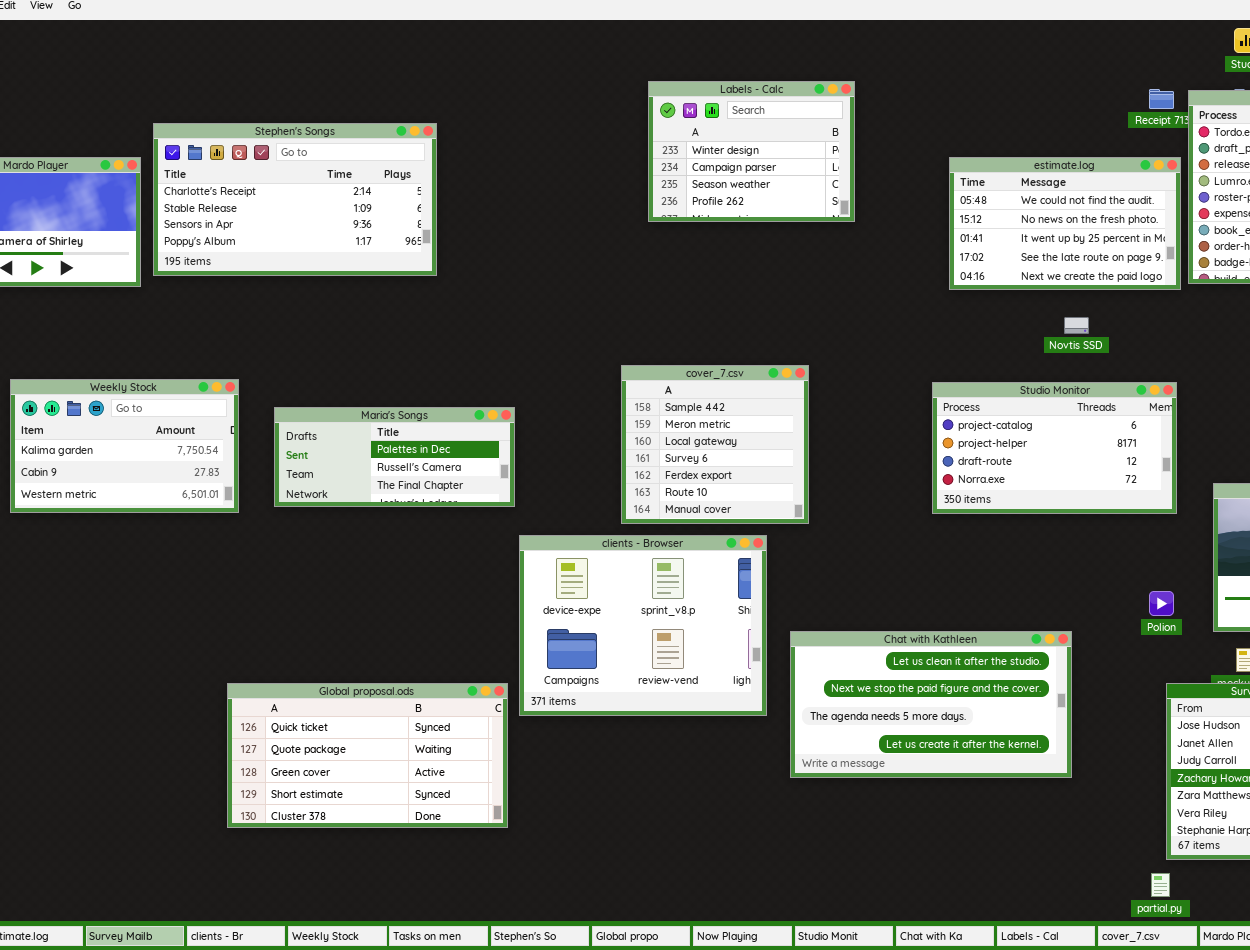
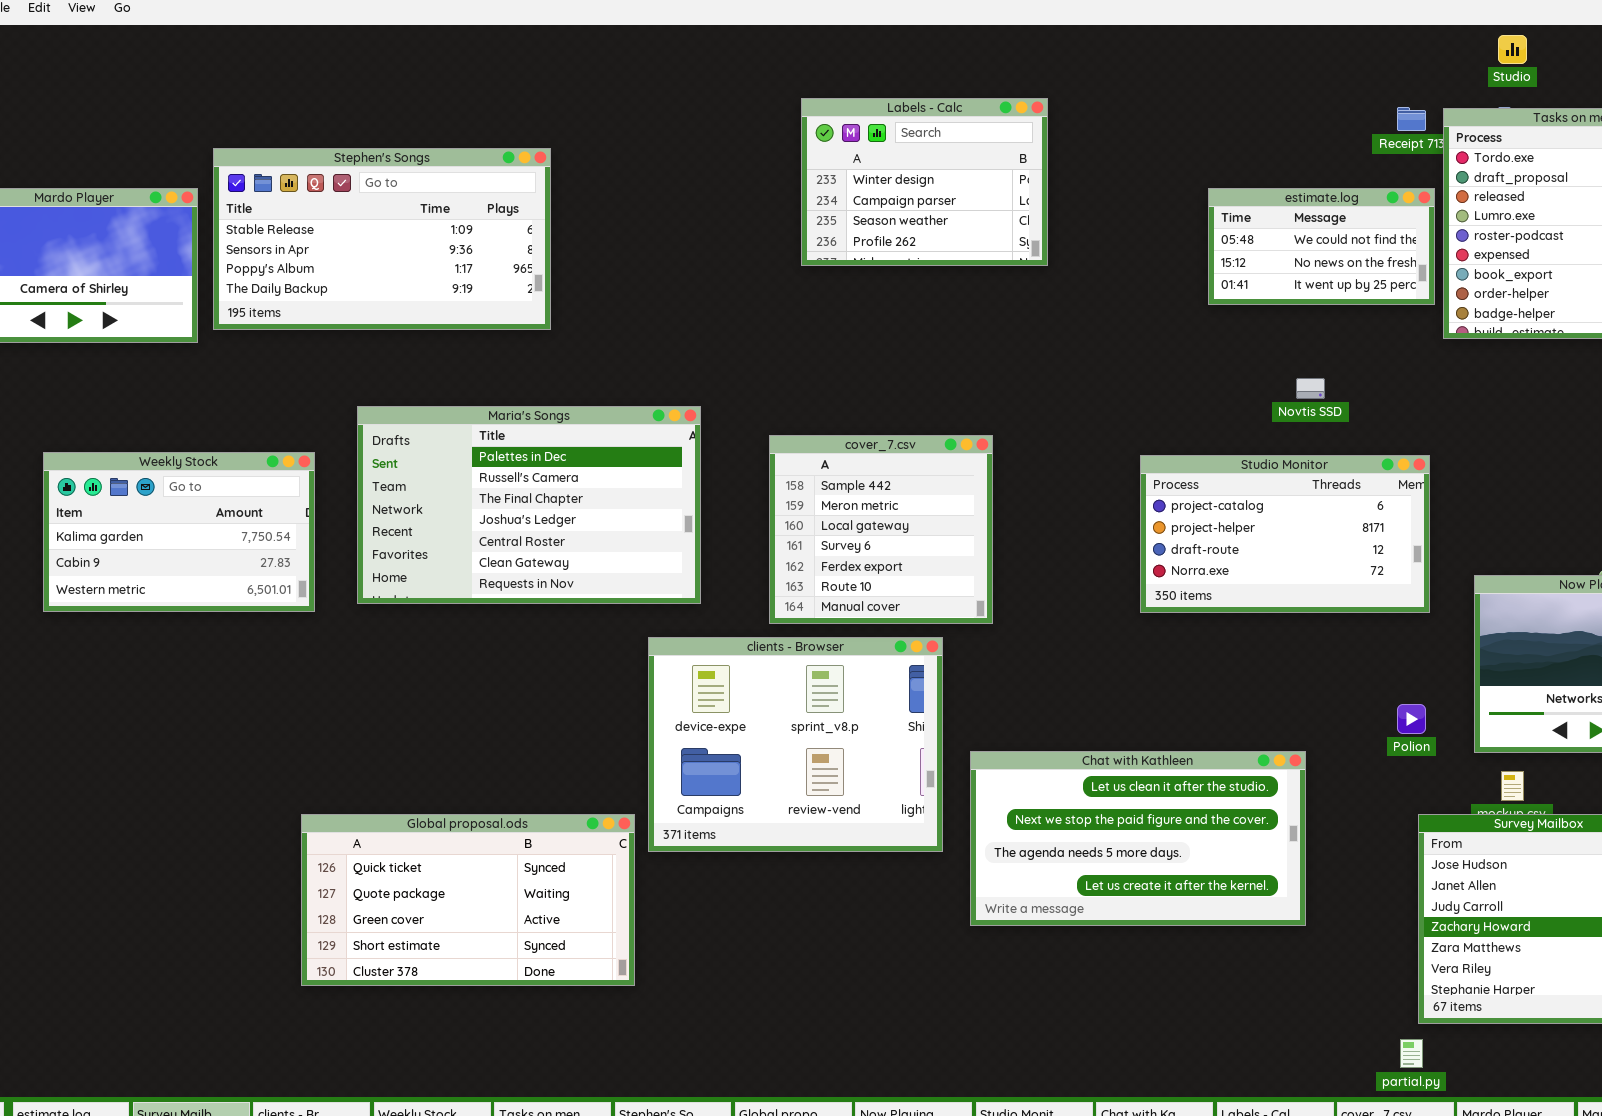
Stephen's Songs: [153,123,437,276] -> [213,148,551,330], scrolled down 1 row
estimate.log: [949,157,1181,290] -> [1208,188,1435,305], resized
Maria's Songs: [274,407,515,507] -> [357,406,701,604], resized

